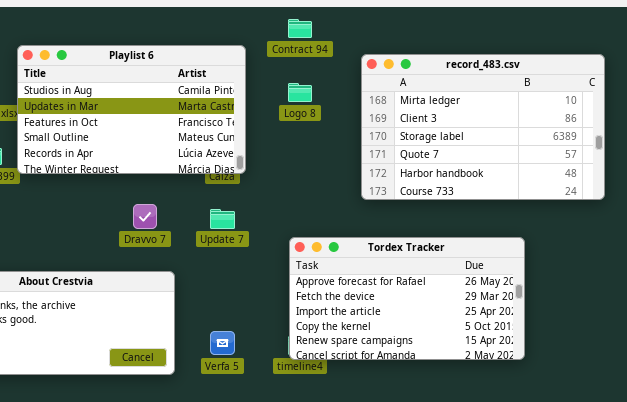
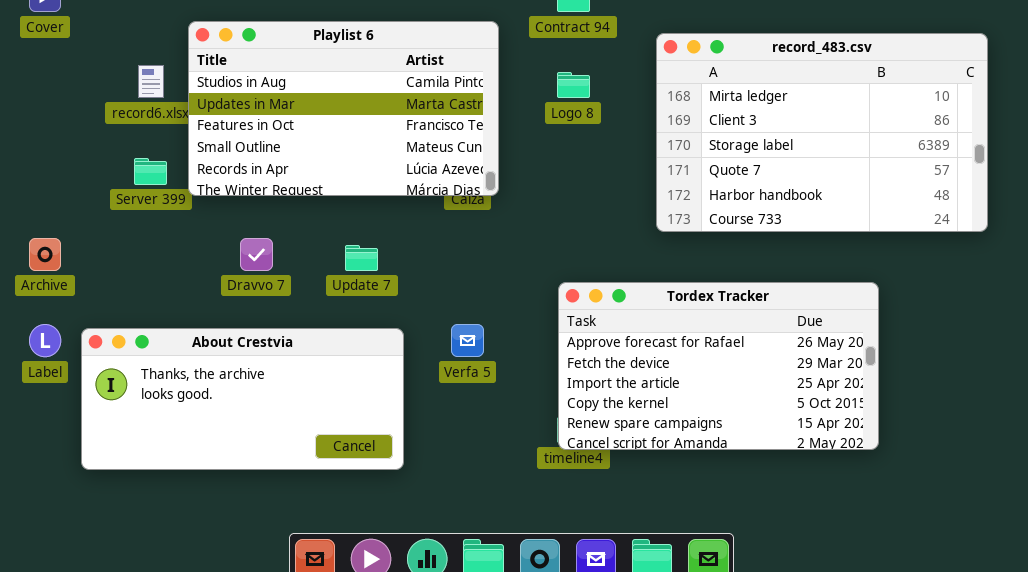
Dravvo 7: [133,204,157,229] -> [240,238,273,271], moved
Update 7: [210,209,235,229] -> [345,245,378,271], moved
Verfa 5: [210,331,235,355] -> [451,324,484,357], moved

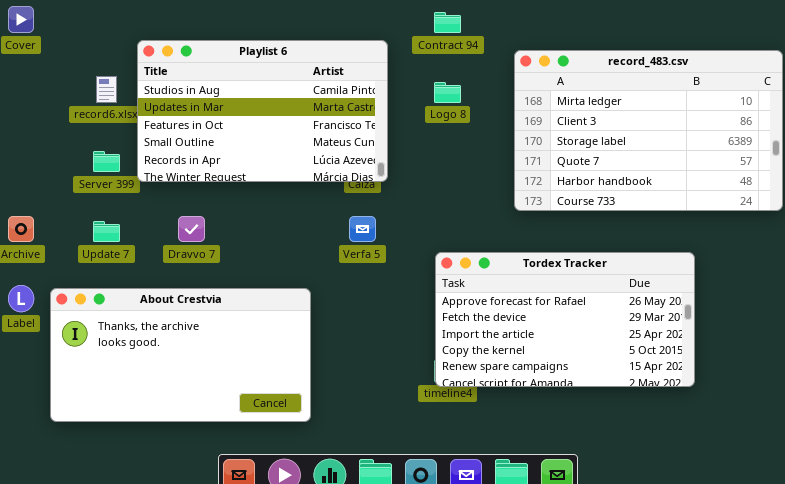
Update 7: [345,245,378,271] -> [93,221,120,242], moved
Verfa 5: [451,324,484,357] -> [349,216,376,242], moved
About Crestvia: [81,328,404,470] -> [50,288,311,422], resized

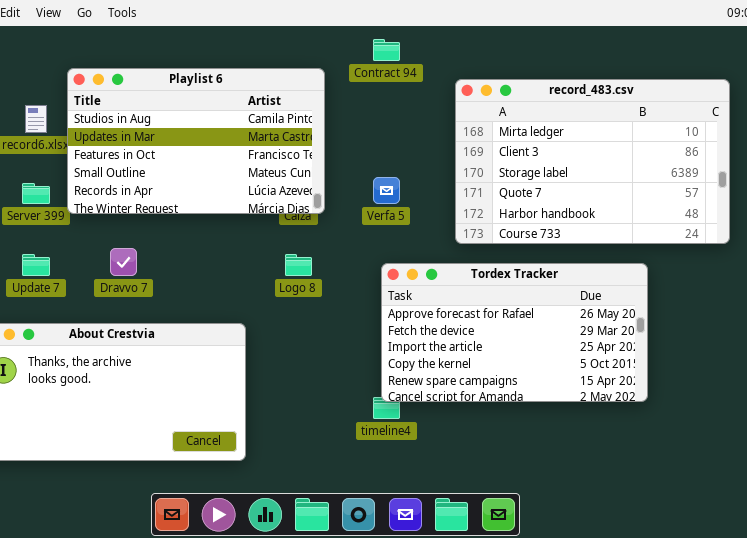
Logo 8: [434,82,461,103] -> [285,254,312,276], moved
Verfa 5: [349,216,376,242] -> [373,177,400,204], moved
Tordex Tracker: [435,252,695,387] -> [381,263,648,402], moved

